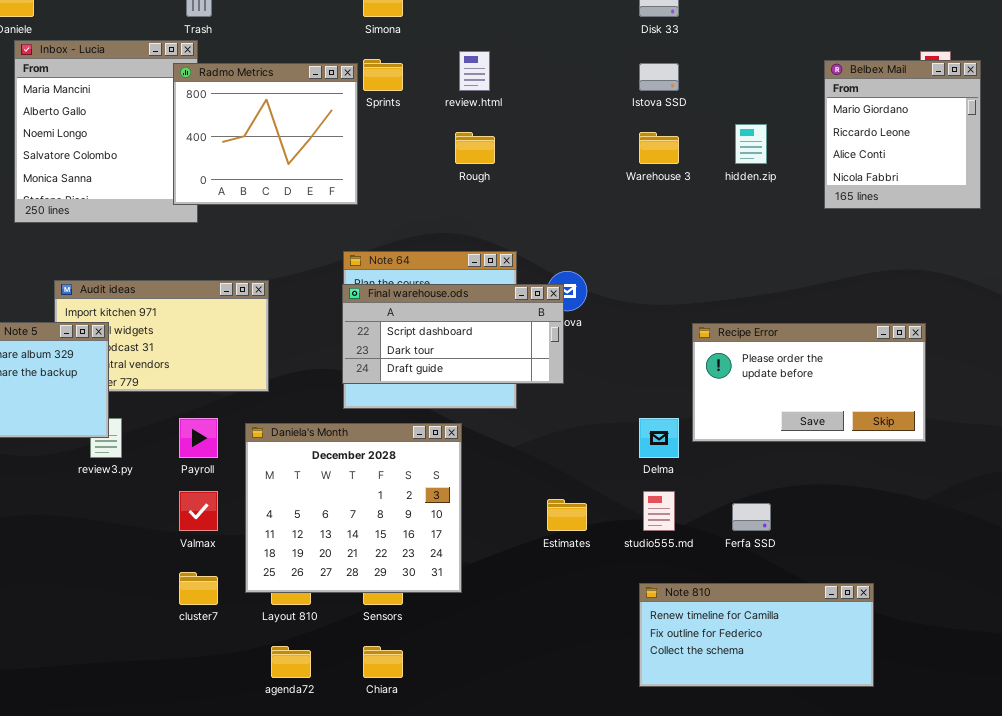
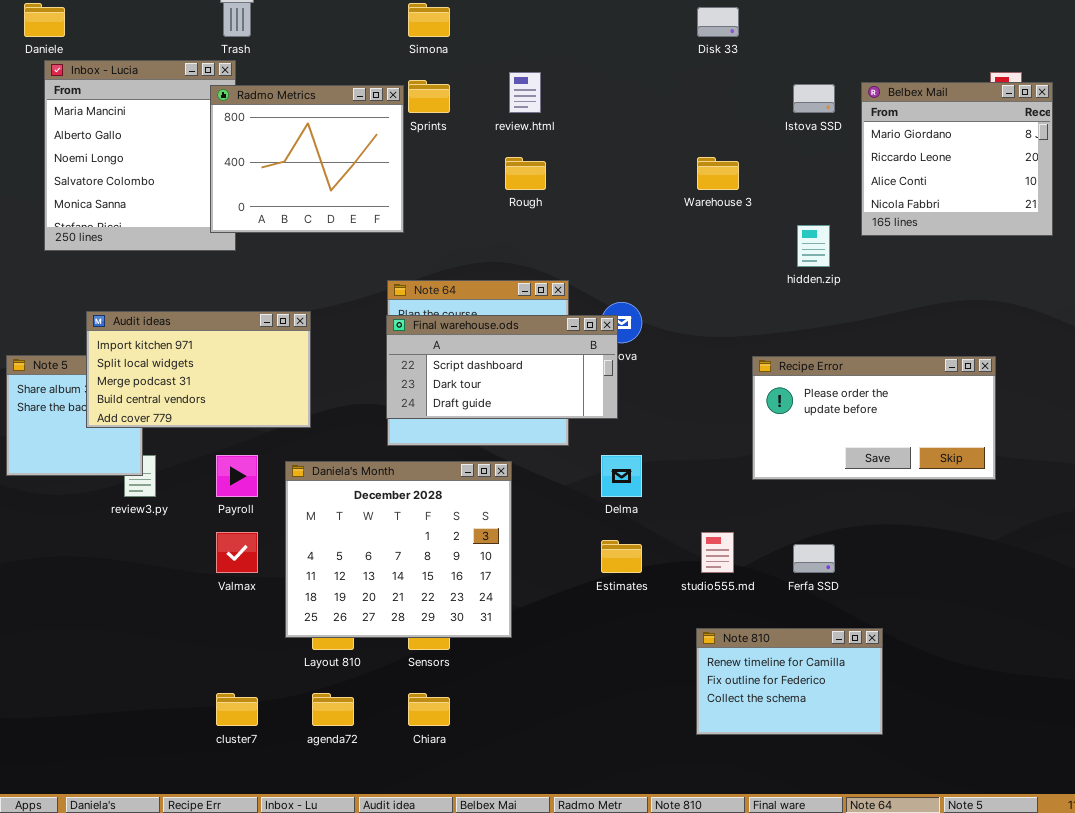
Belbex Mail: [824,60,981,209] -> [861,82,1053,236], resized
Istova SSD: [639,63,679,91] -> [793,84,835,113], moved
hidden.zip: [735,124,767,164] -> [797,225,830,267], moved
Audit ideas: [54,280,269,392] -> [86,311,311,428], raised
Delma: [639,418,679,458] -> [601,455,642,497], moved
cluster7: [179,572,218,605] -> [216,693,258,726], moved
Note 810: [639,583,874,687] -> [696,628,883,735], resized

